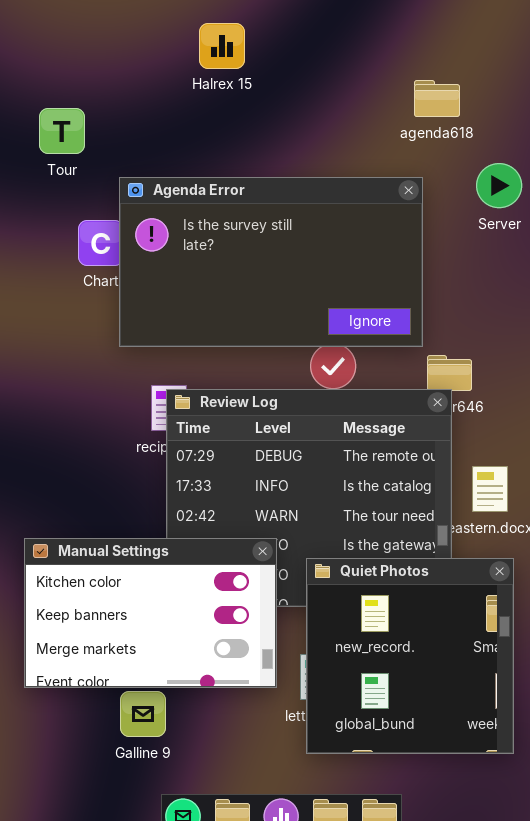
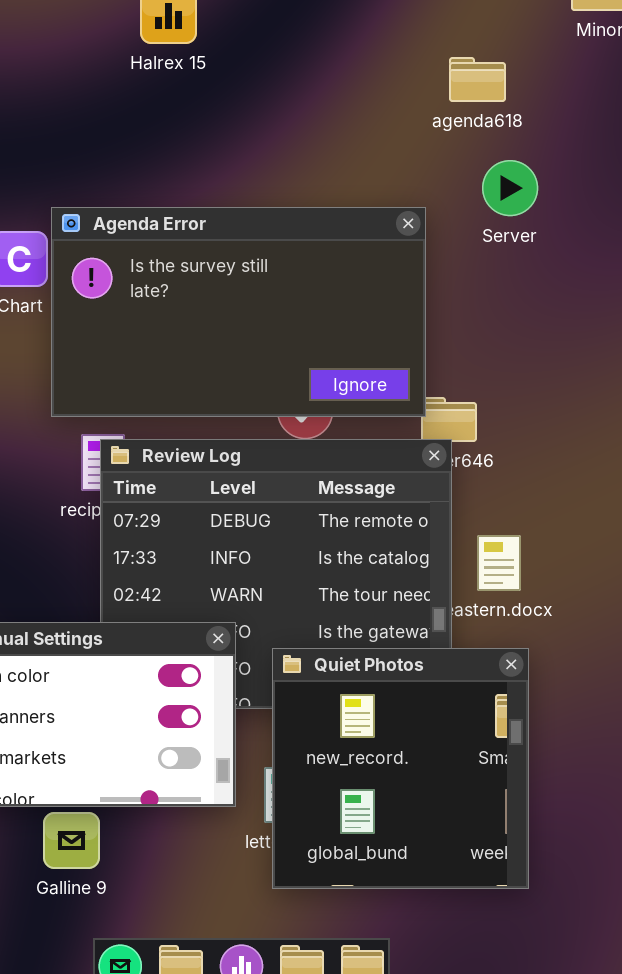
agenda618: [414,80,460,117] -> [449,57,506,102], moved
Agenda Error: [119,177,423,347] -> [51,207,426,417], moved

